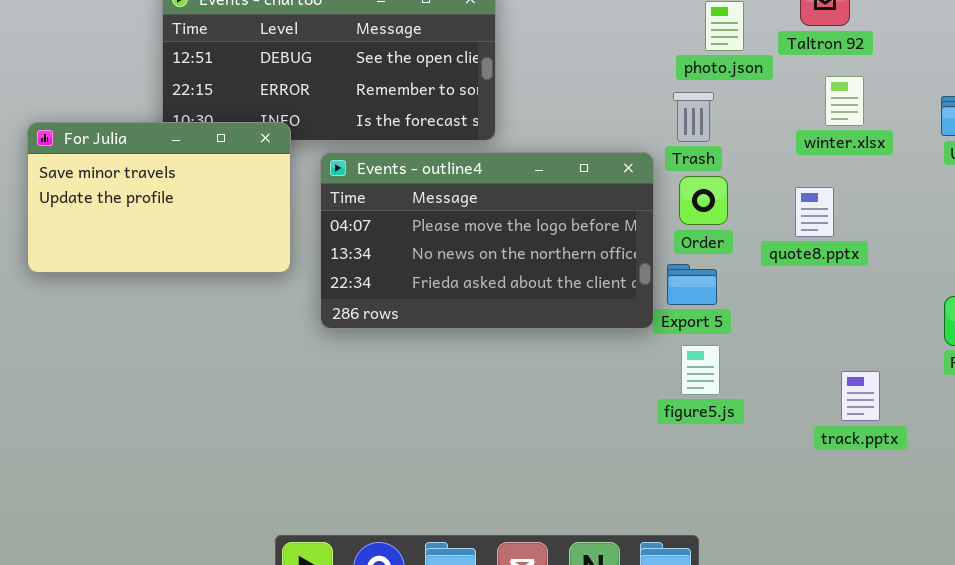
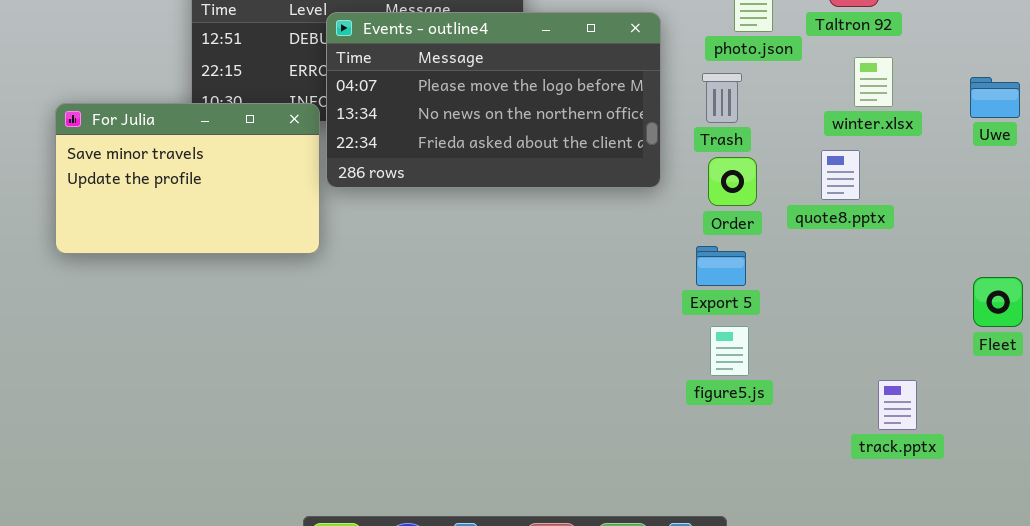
Events - outline4: [320,152,654,329] -> [326,12,661,188], moved
quote8.pptx: [795,187,834,237] -> [821,150,860,200], moved
track.pptx: [841,371,880,421] -> [878,380,917,430], moved

